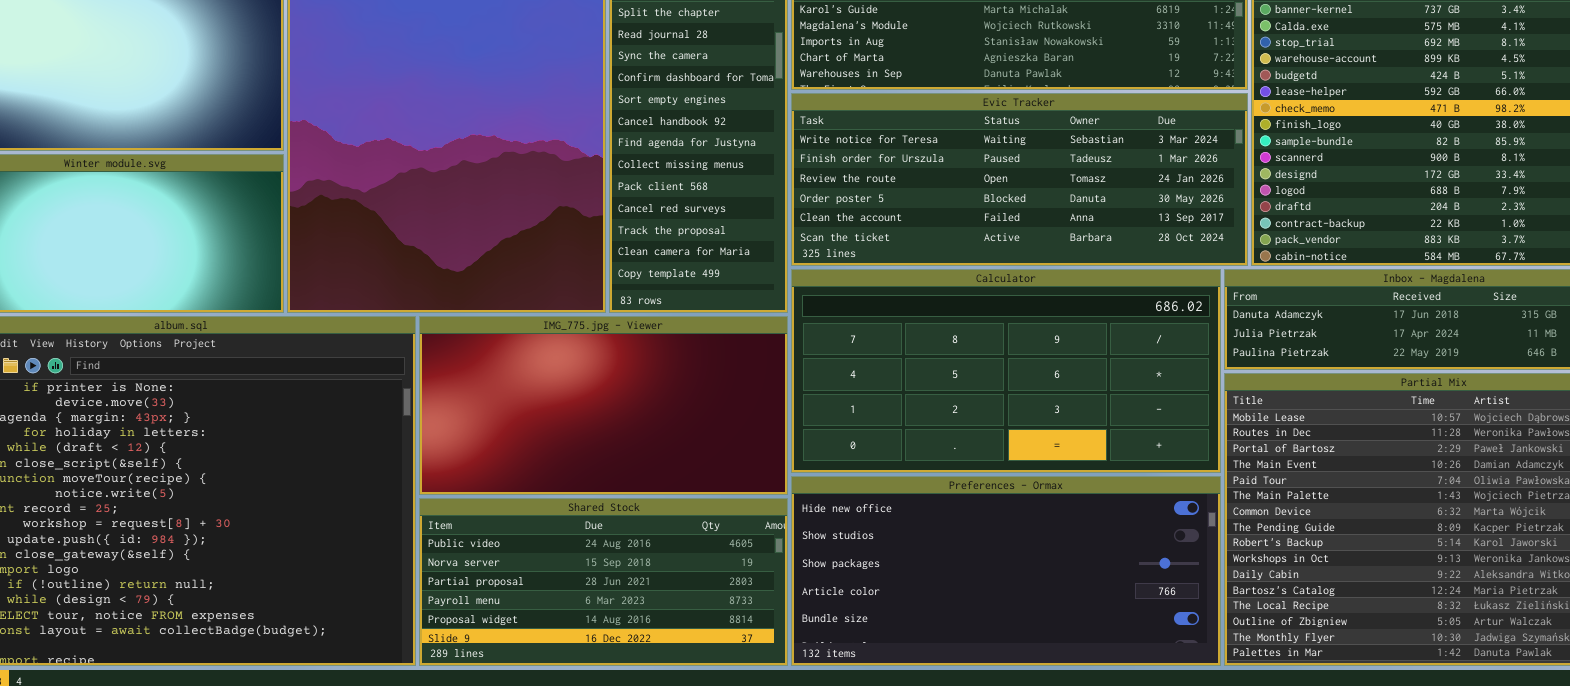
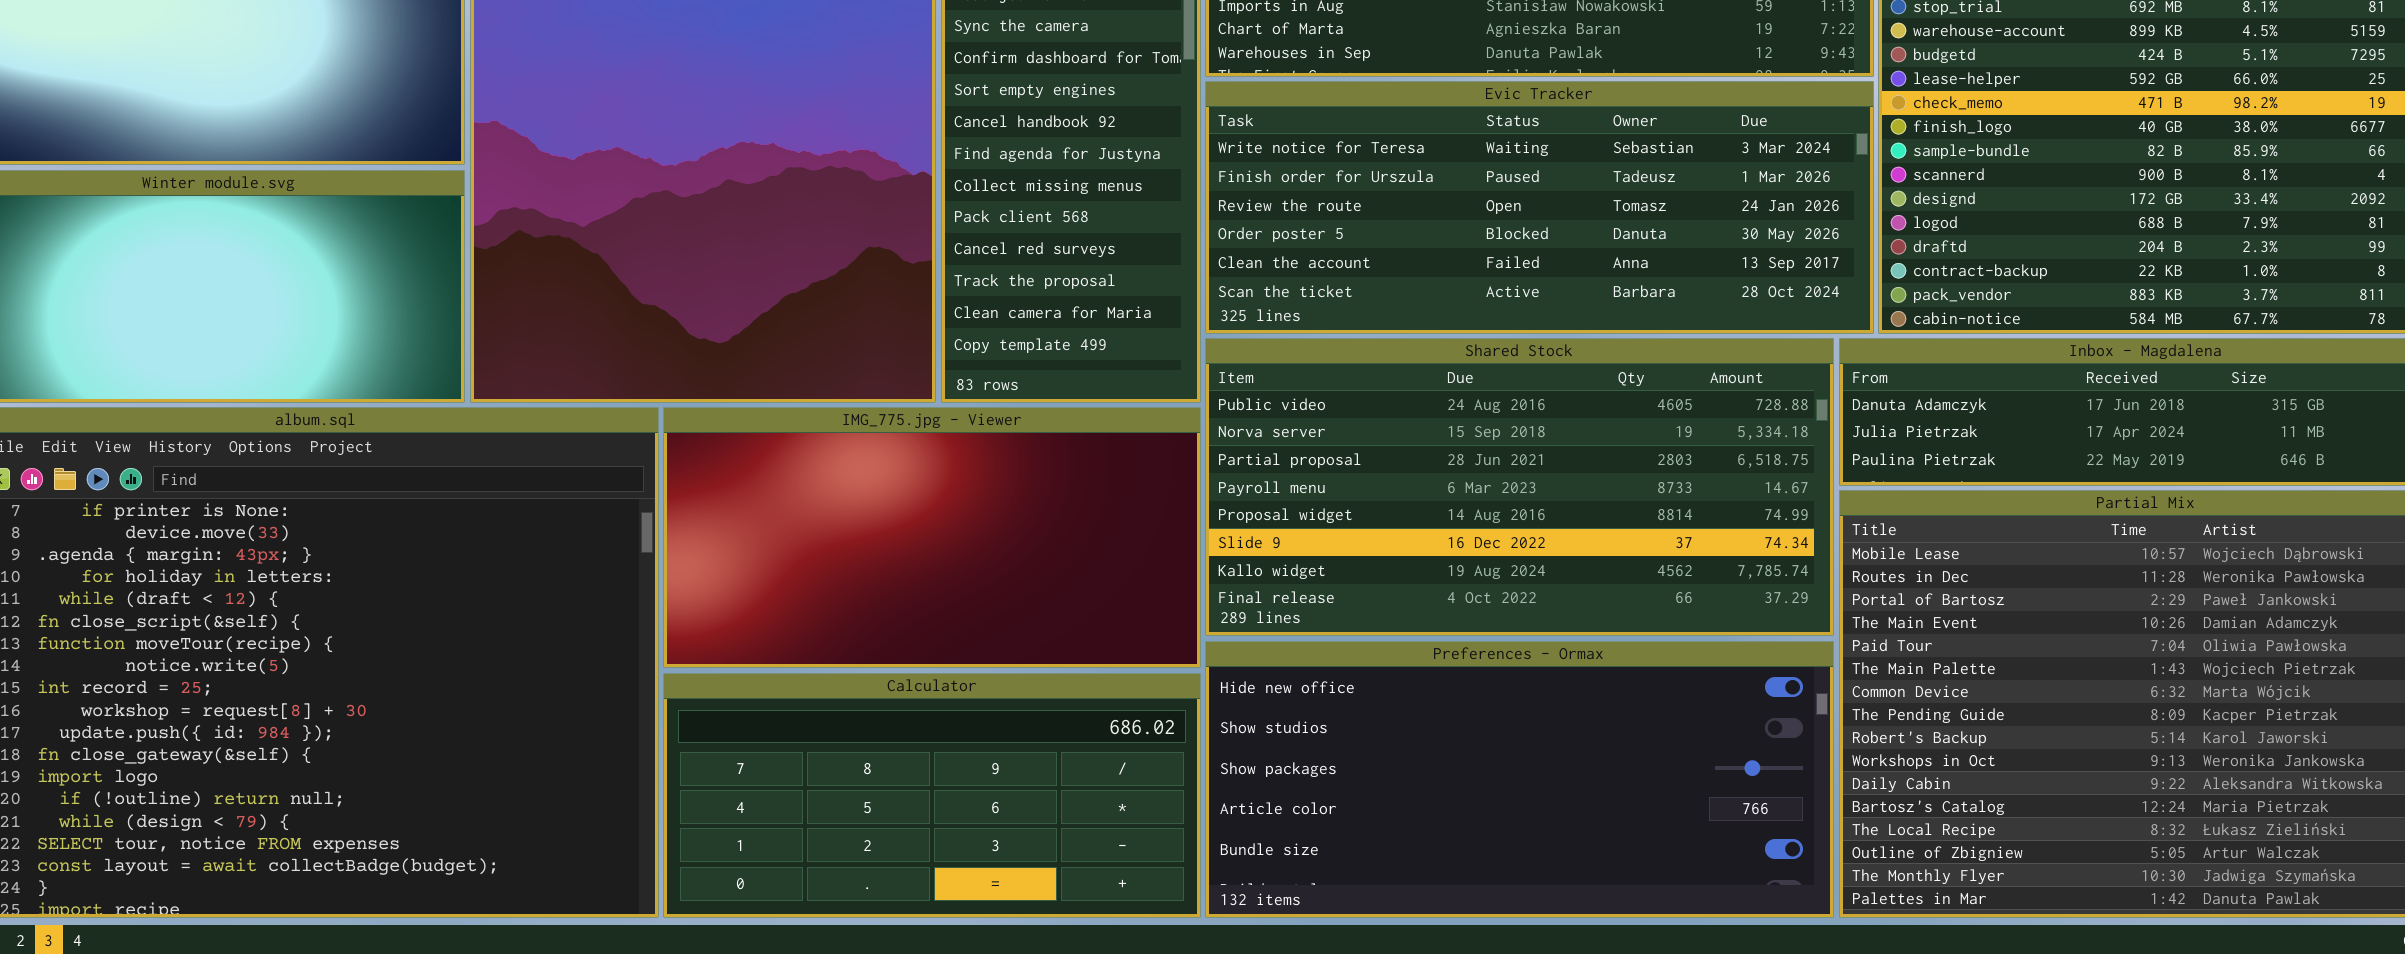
Calculator: [791,269,1221,473] -> [663,673,1201,918], moved, resized
Shared Stock: [419,498,788,666] -> [1205,338,1834,636], moved, resized

